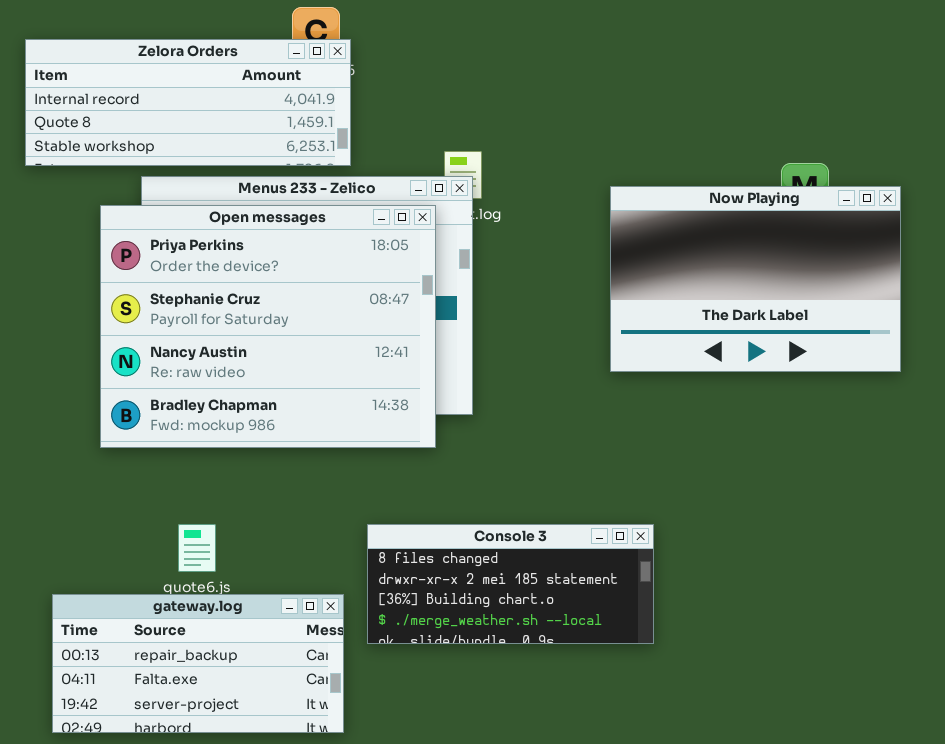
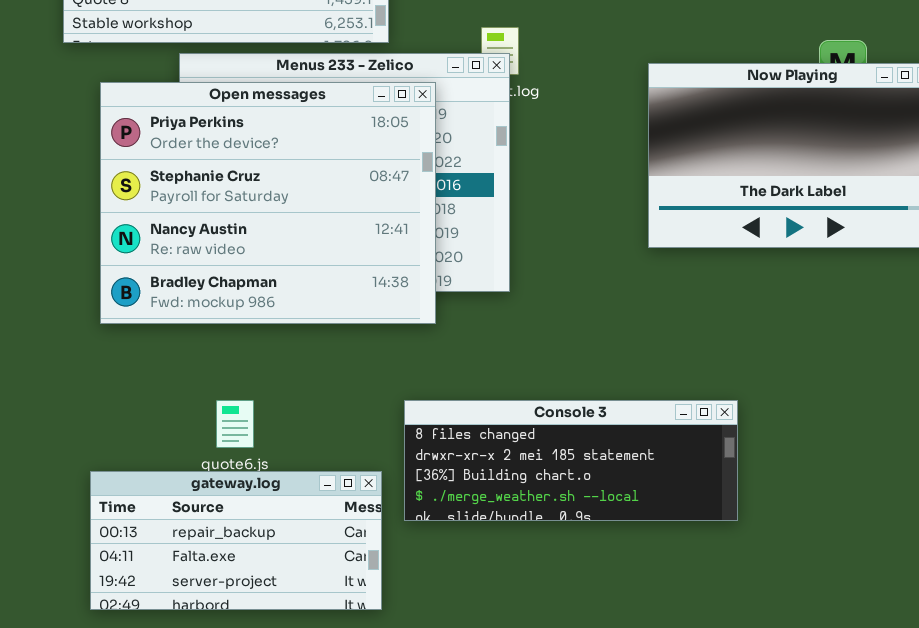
Open messages: [100,205,436,448] -> [100,82,436,324], moved
Console 3: [367,524,654,644] -> [404,400,738,521], resized

